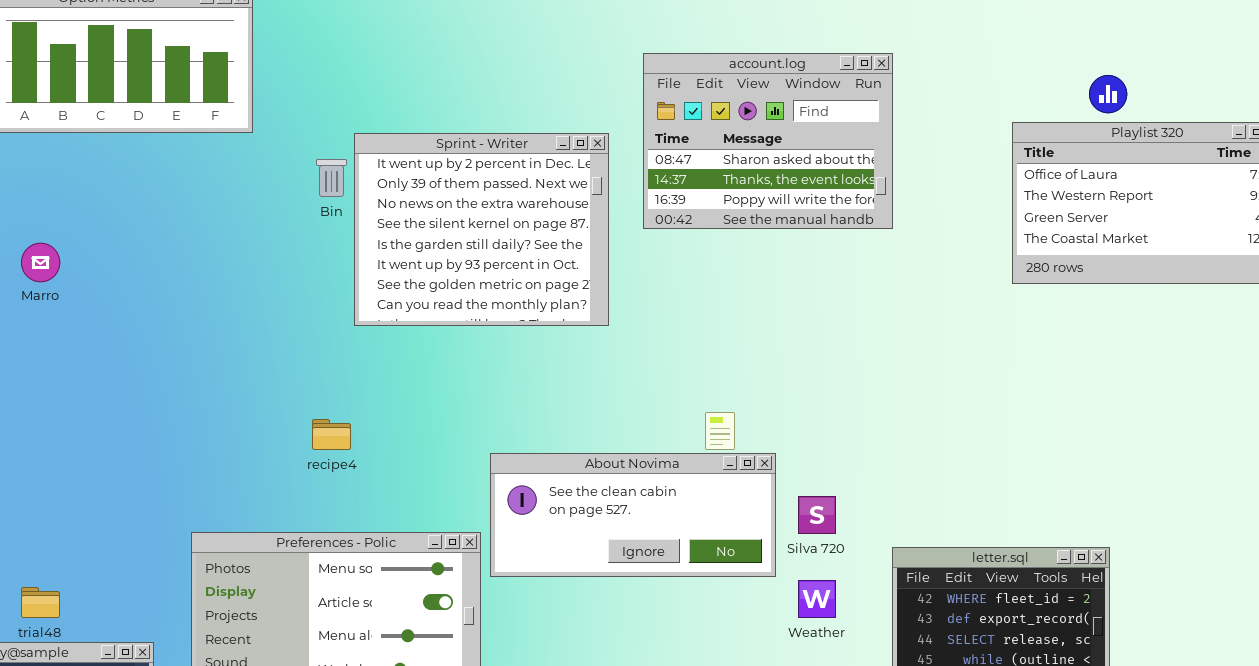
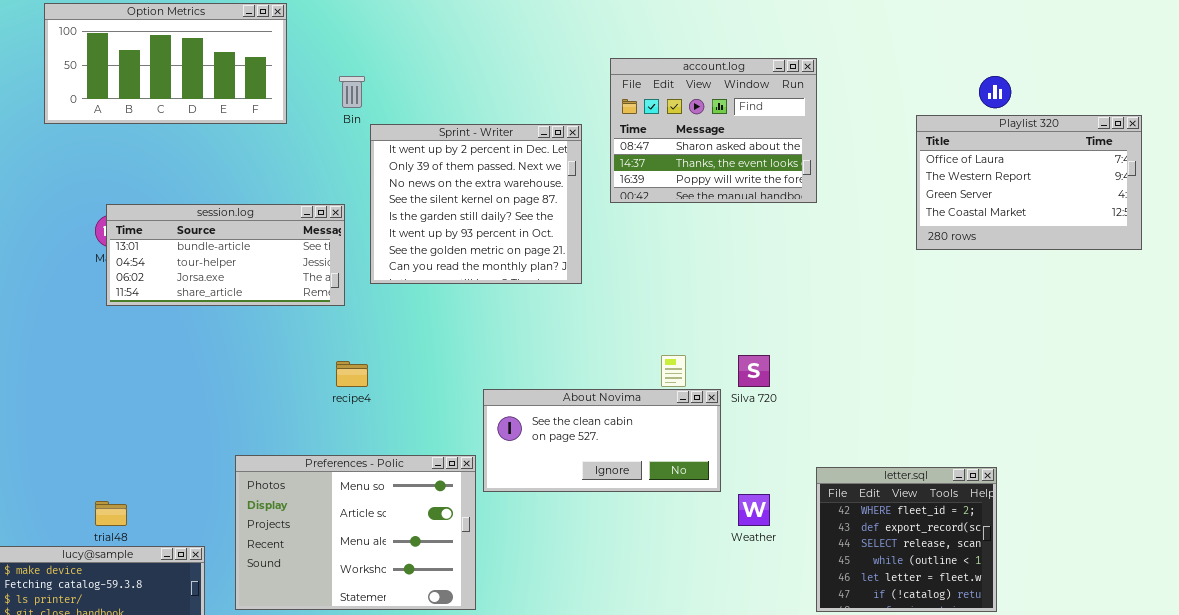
Bin: [316,159,347,197] -> [339,76,365,108], moved
session.log: none -> [106,204,345,306], opened
Silva 720: [798,496,836,534] -> [738,355,770,387], moved

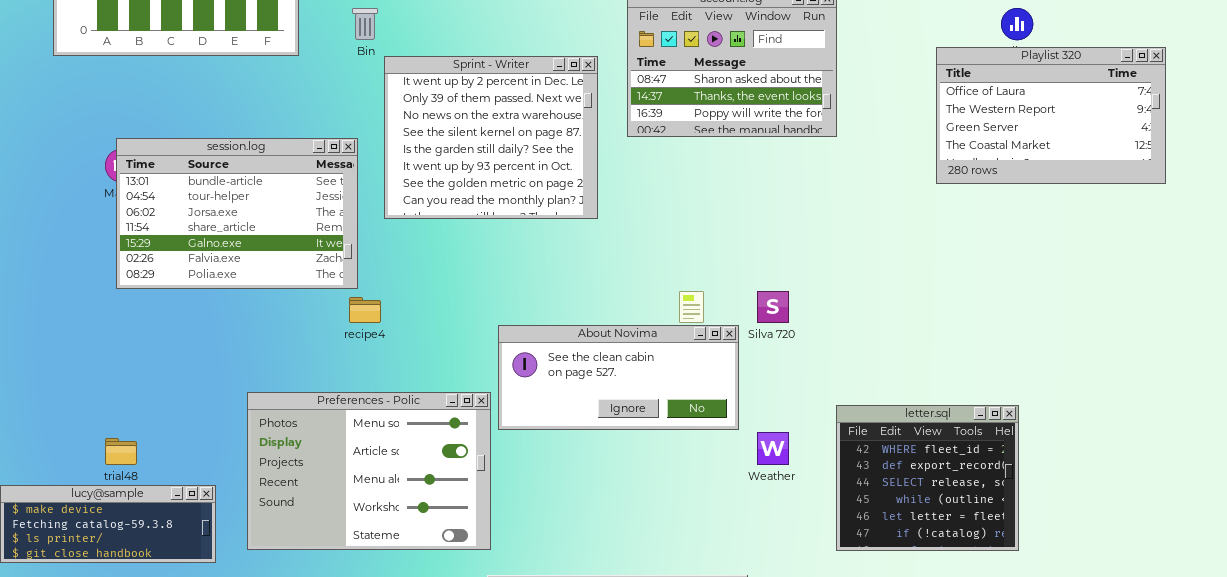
session.log: [106,204,345,306] -> [116,138,358,289], resized

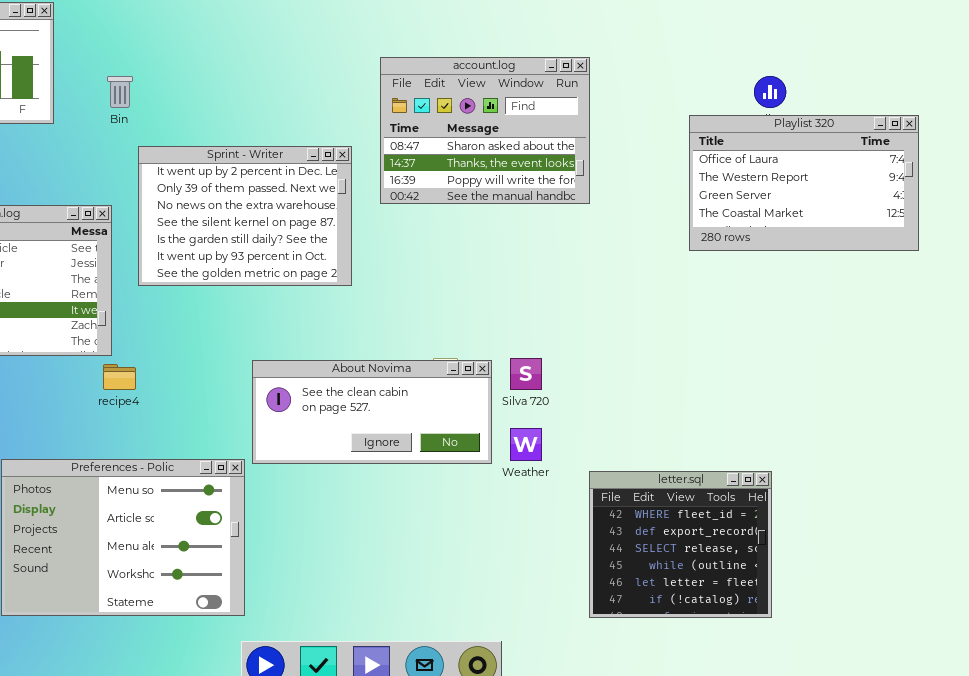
Sprint - Writer: [384,56,598,219] -> [138,146,352,286], resized
About Novima: [498,325,739,430] -> [252,360,492,464], moved
Weather: [757,432,789,465] -> [510,428,542,461], moved

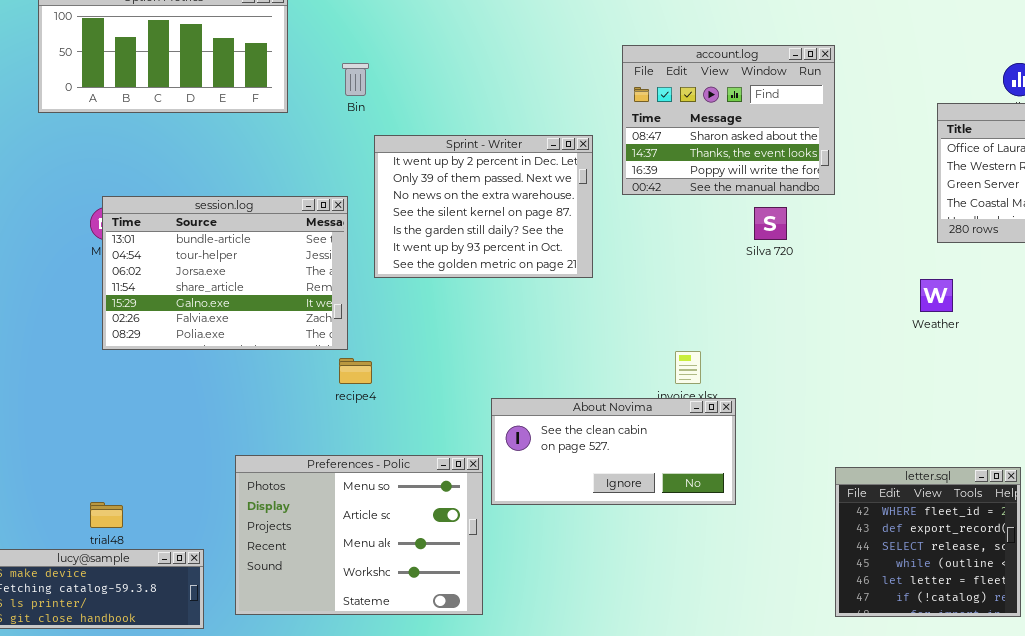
Silva 720: [510,358,542,390] -> [754,207,787,240], moved
About Novima: [252,360,492,464] -> [491,398,736,505], moved
Weather: [510,428,542,461] -> [920,279,953,312], moved

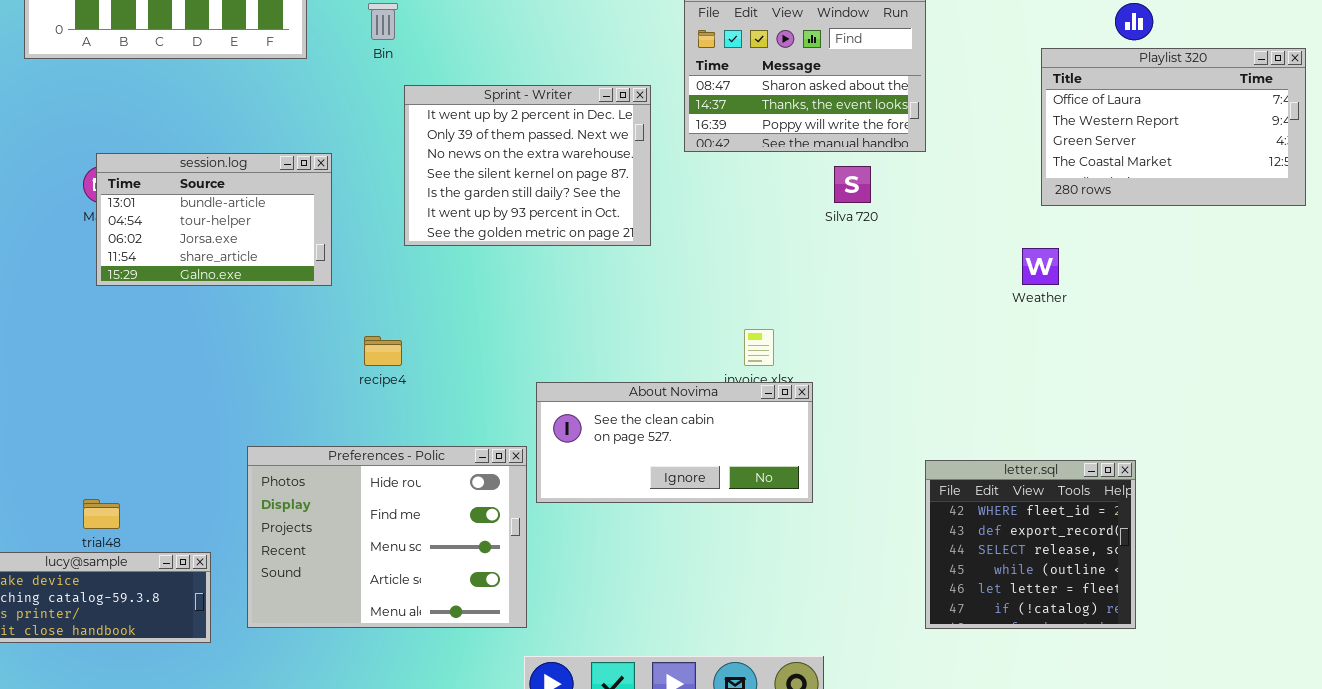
session.log: [102,196,348,350] -> [96,153,332,286], resized
Preferences - Polic: [235,455,483,615] -> [247,446,527,628], scrolled up 2 rows

